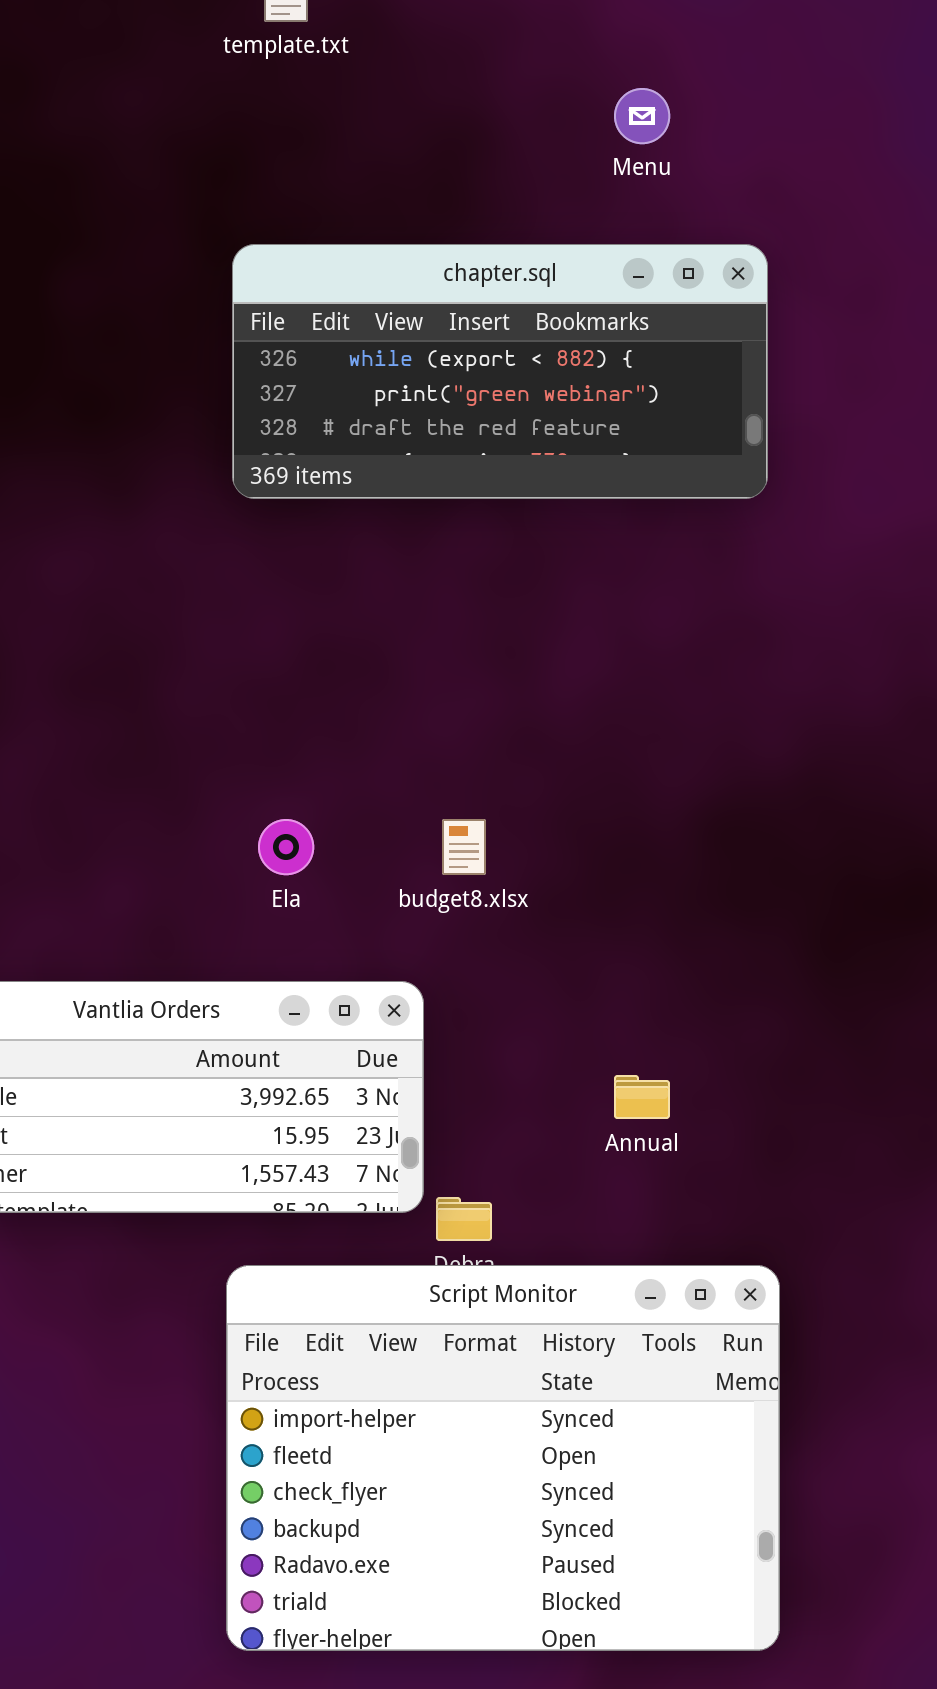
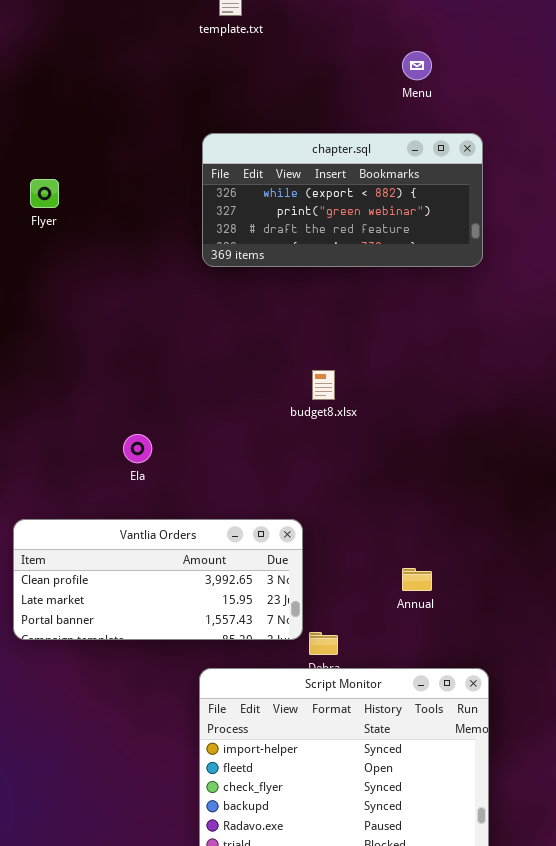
Ela: [258,819,314,875] -> [123,434,152,463], moved
budget8.xlsx: [442,819,486,875] -> [312,370,335,400], moved

